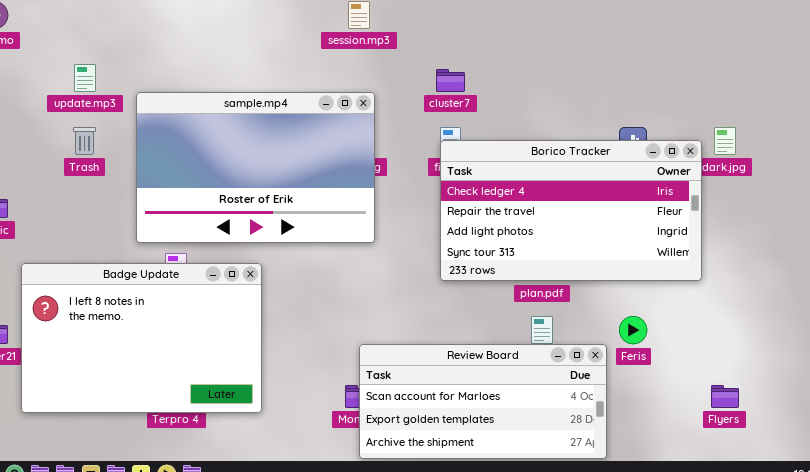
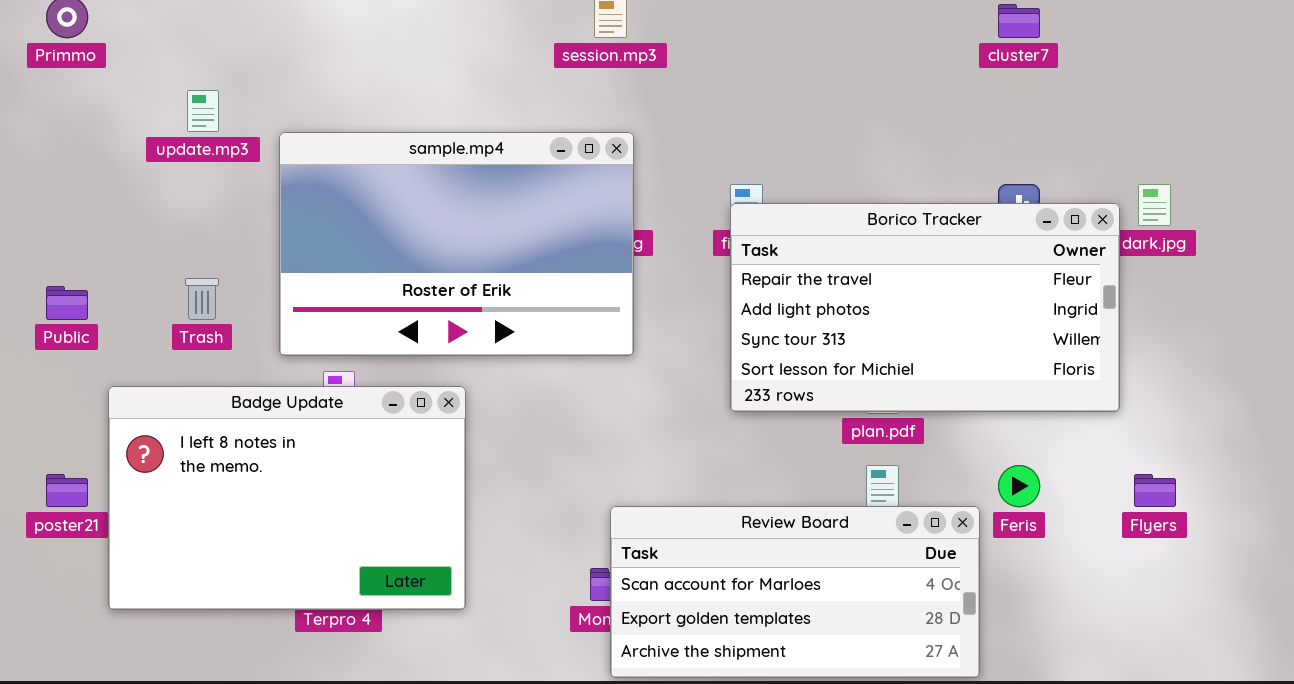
cluster7: [436,69,465,92] -> [998,4,1040,38], moved
Trash: [73,127,96,155] -> [185,278,219,320], moved
Borico Tracker: [440,140,702,281] -> [730,203,1120,412], scrolled down 1 row
Flyers: [711,385,739,408] -> [1134,474,1176,507], moved

